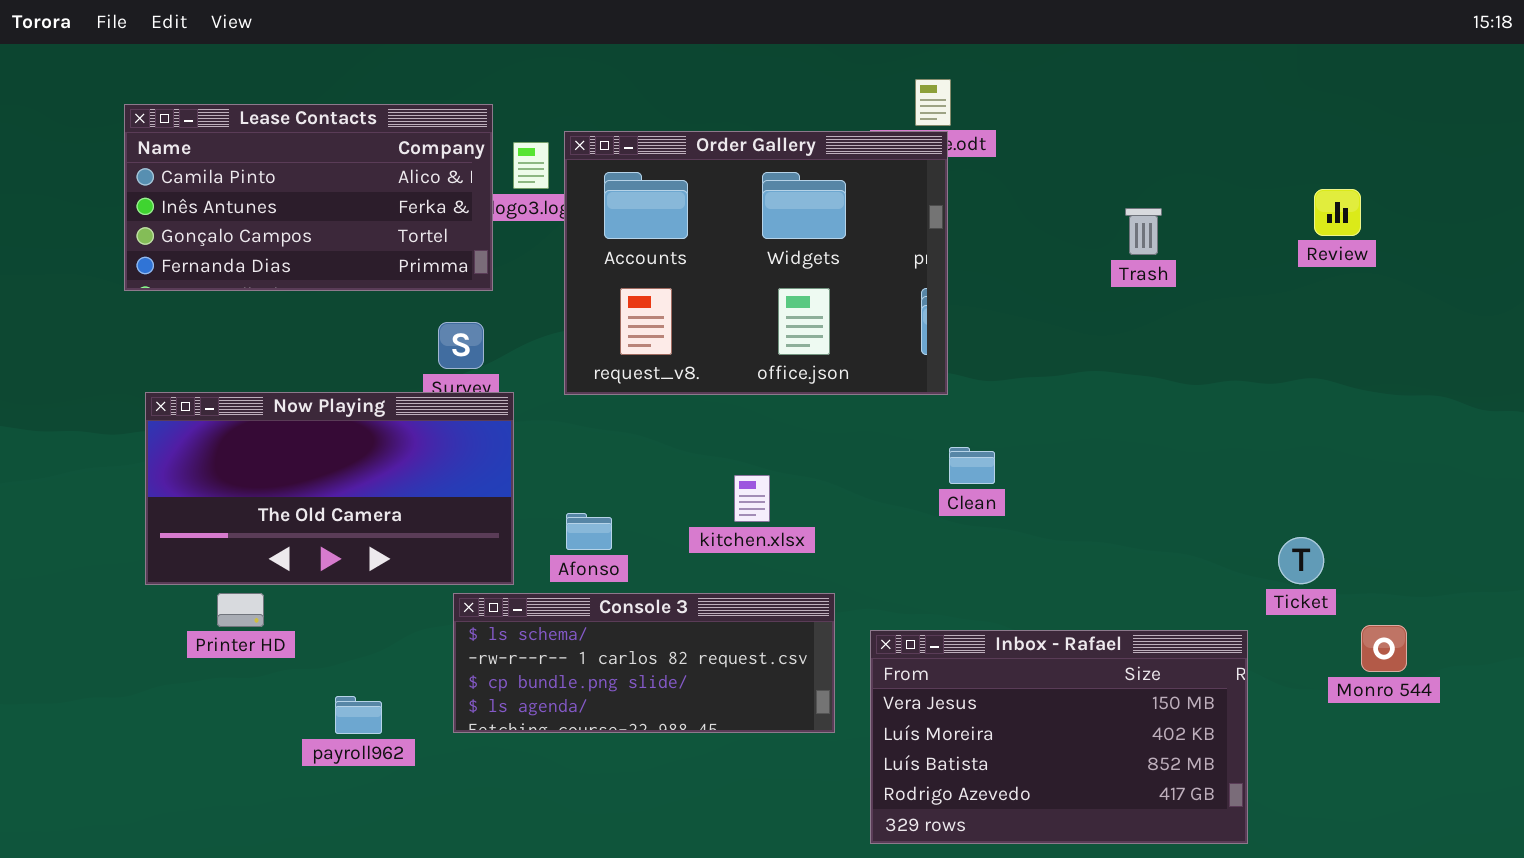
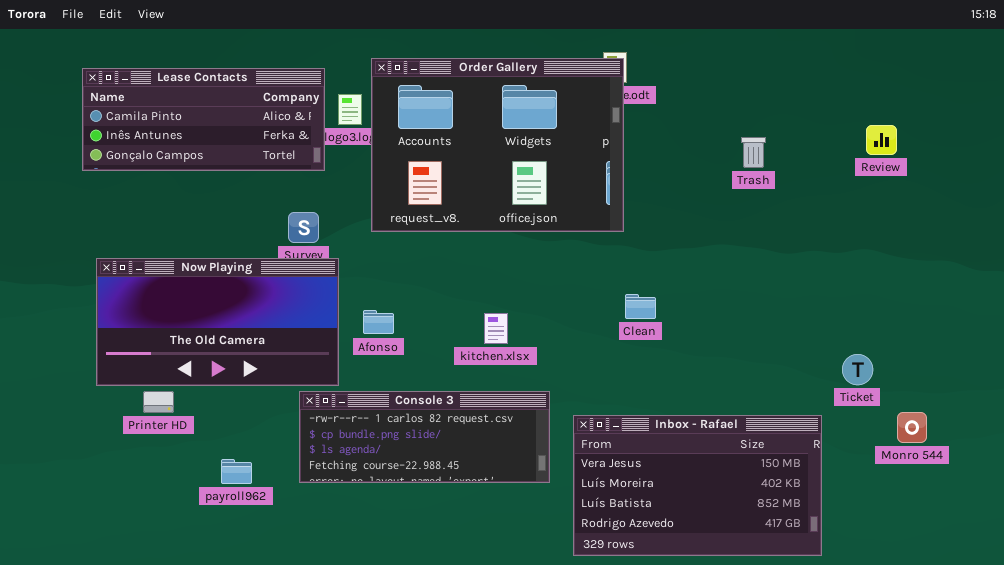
Lease Contacts: [124,104,493,291] -> [82,68,325,171], resized
Order Gallery: [564,131,948,395] -> [371,58,624,232], moved
Afonso: [566,513,612,550] -> [363,310,394,334], moved
Console 3: [453,593,835,733] -> [299,391,550,483], scrolled down 1 row

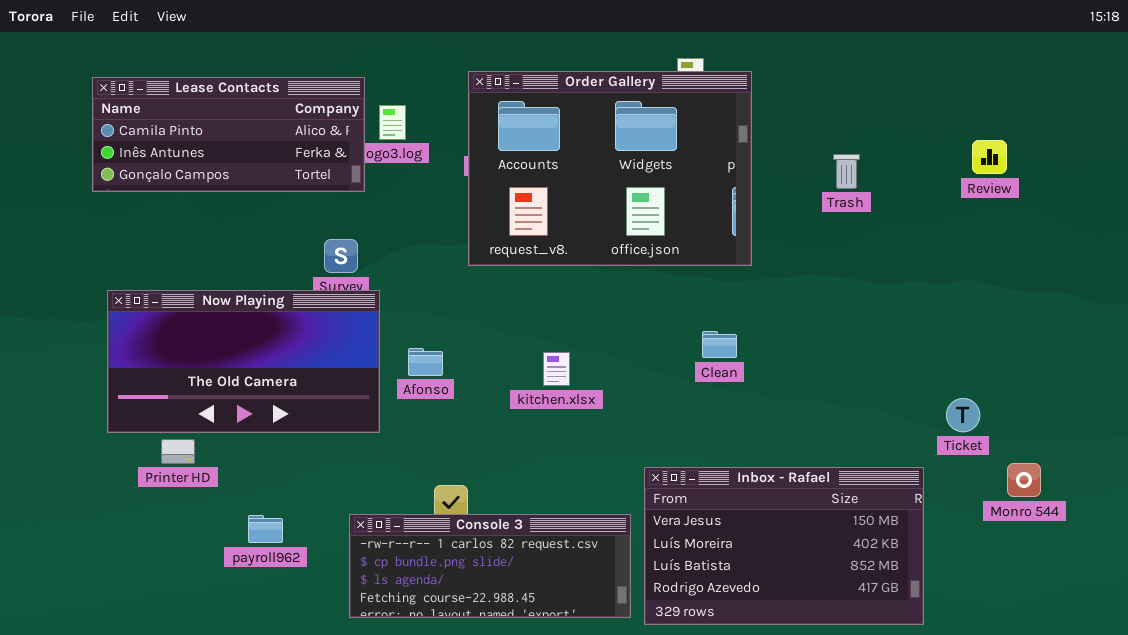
Order Gallery: [371,58,624,232] -> [468,71,752,266], moved
Console 3: [299,391,550,483] -> [349,514,631,618], moved

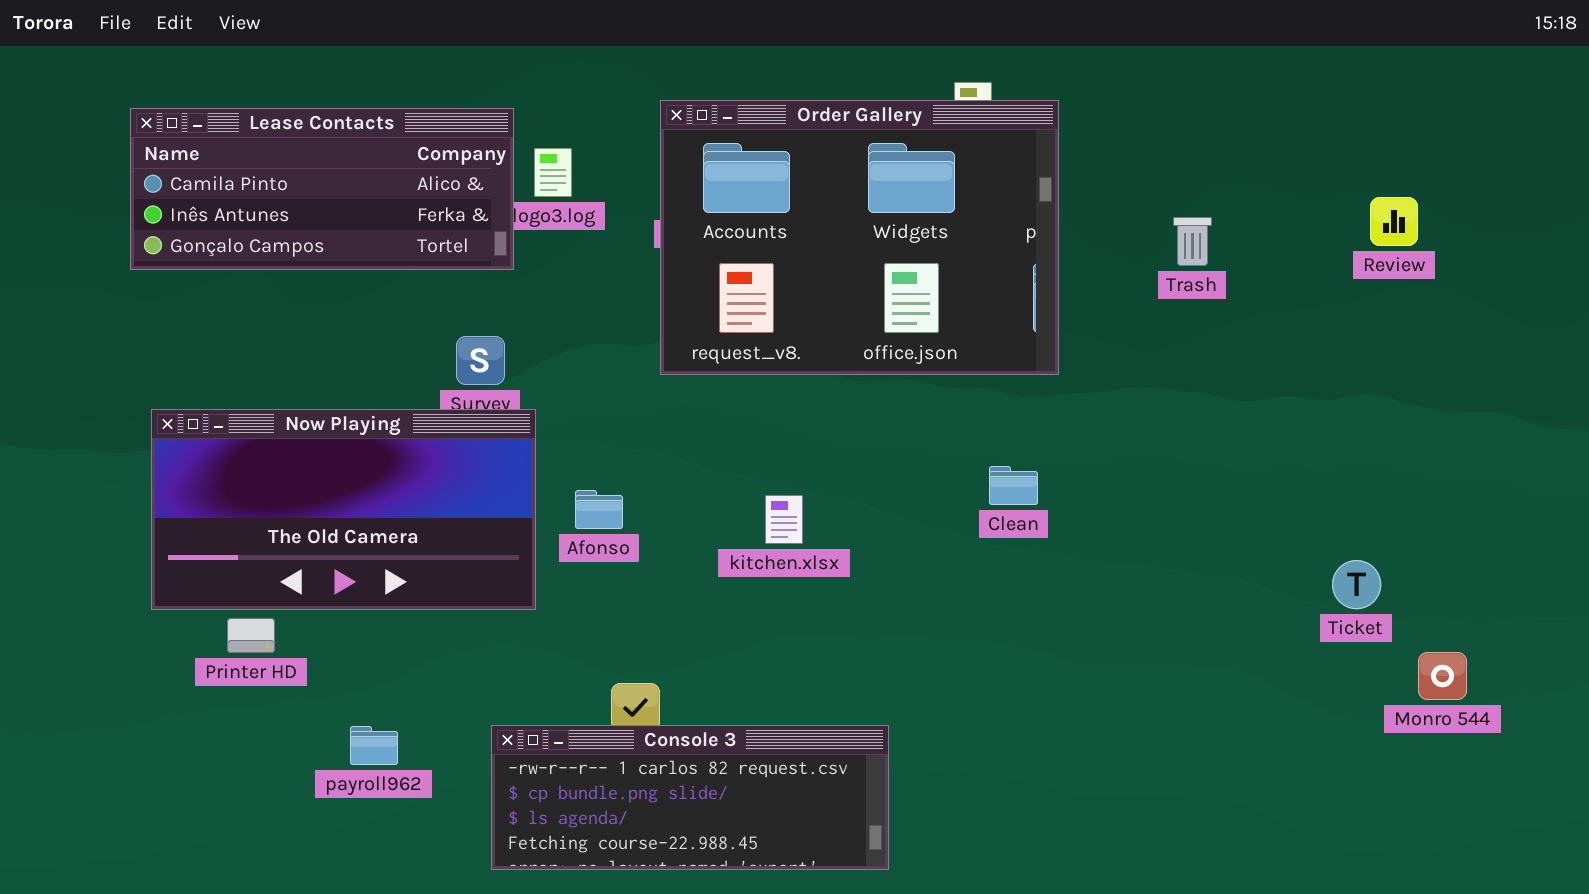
Inbox - Rafael: [644,467,924,625] -> none, closed

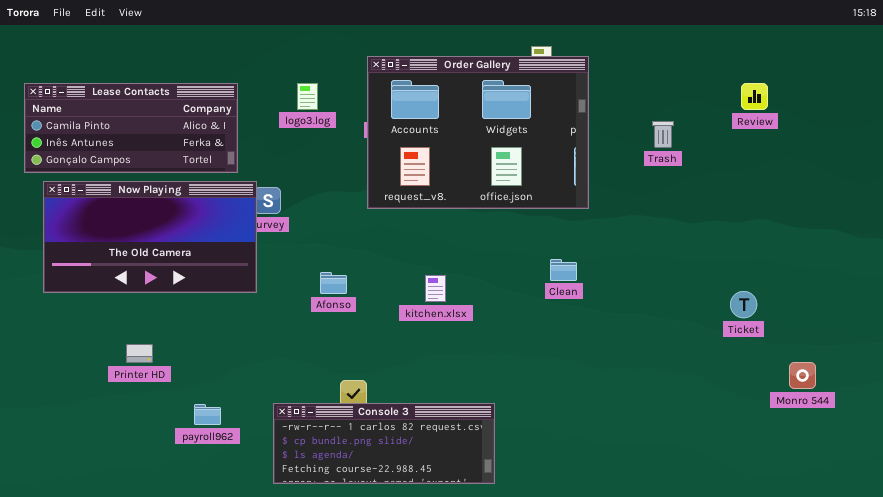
Lease Contacts: [130,108,514,270] -> [24,83,238,173], moved
Review: [1370,197,1418,246] -> [741,83,768,110], moved
Now Playing: [151,409,536,610] -> [43,181,257,293], moved
Ticket: [1332,560,1381,609] -> [730,291,757,318], moved

